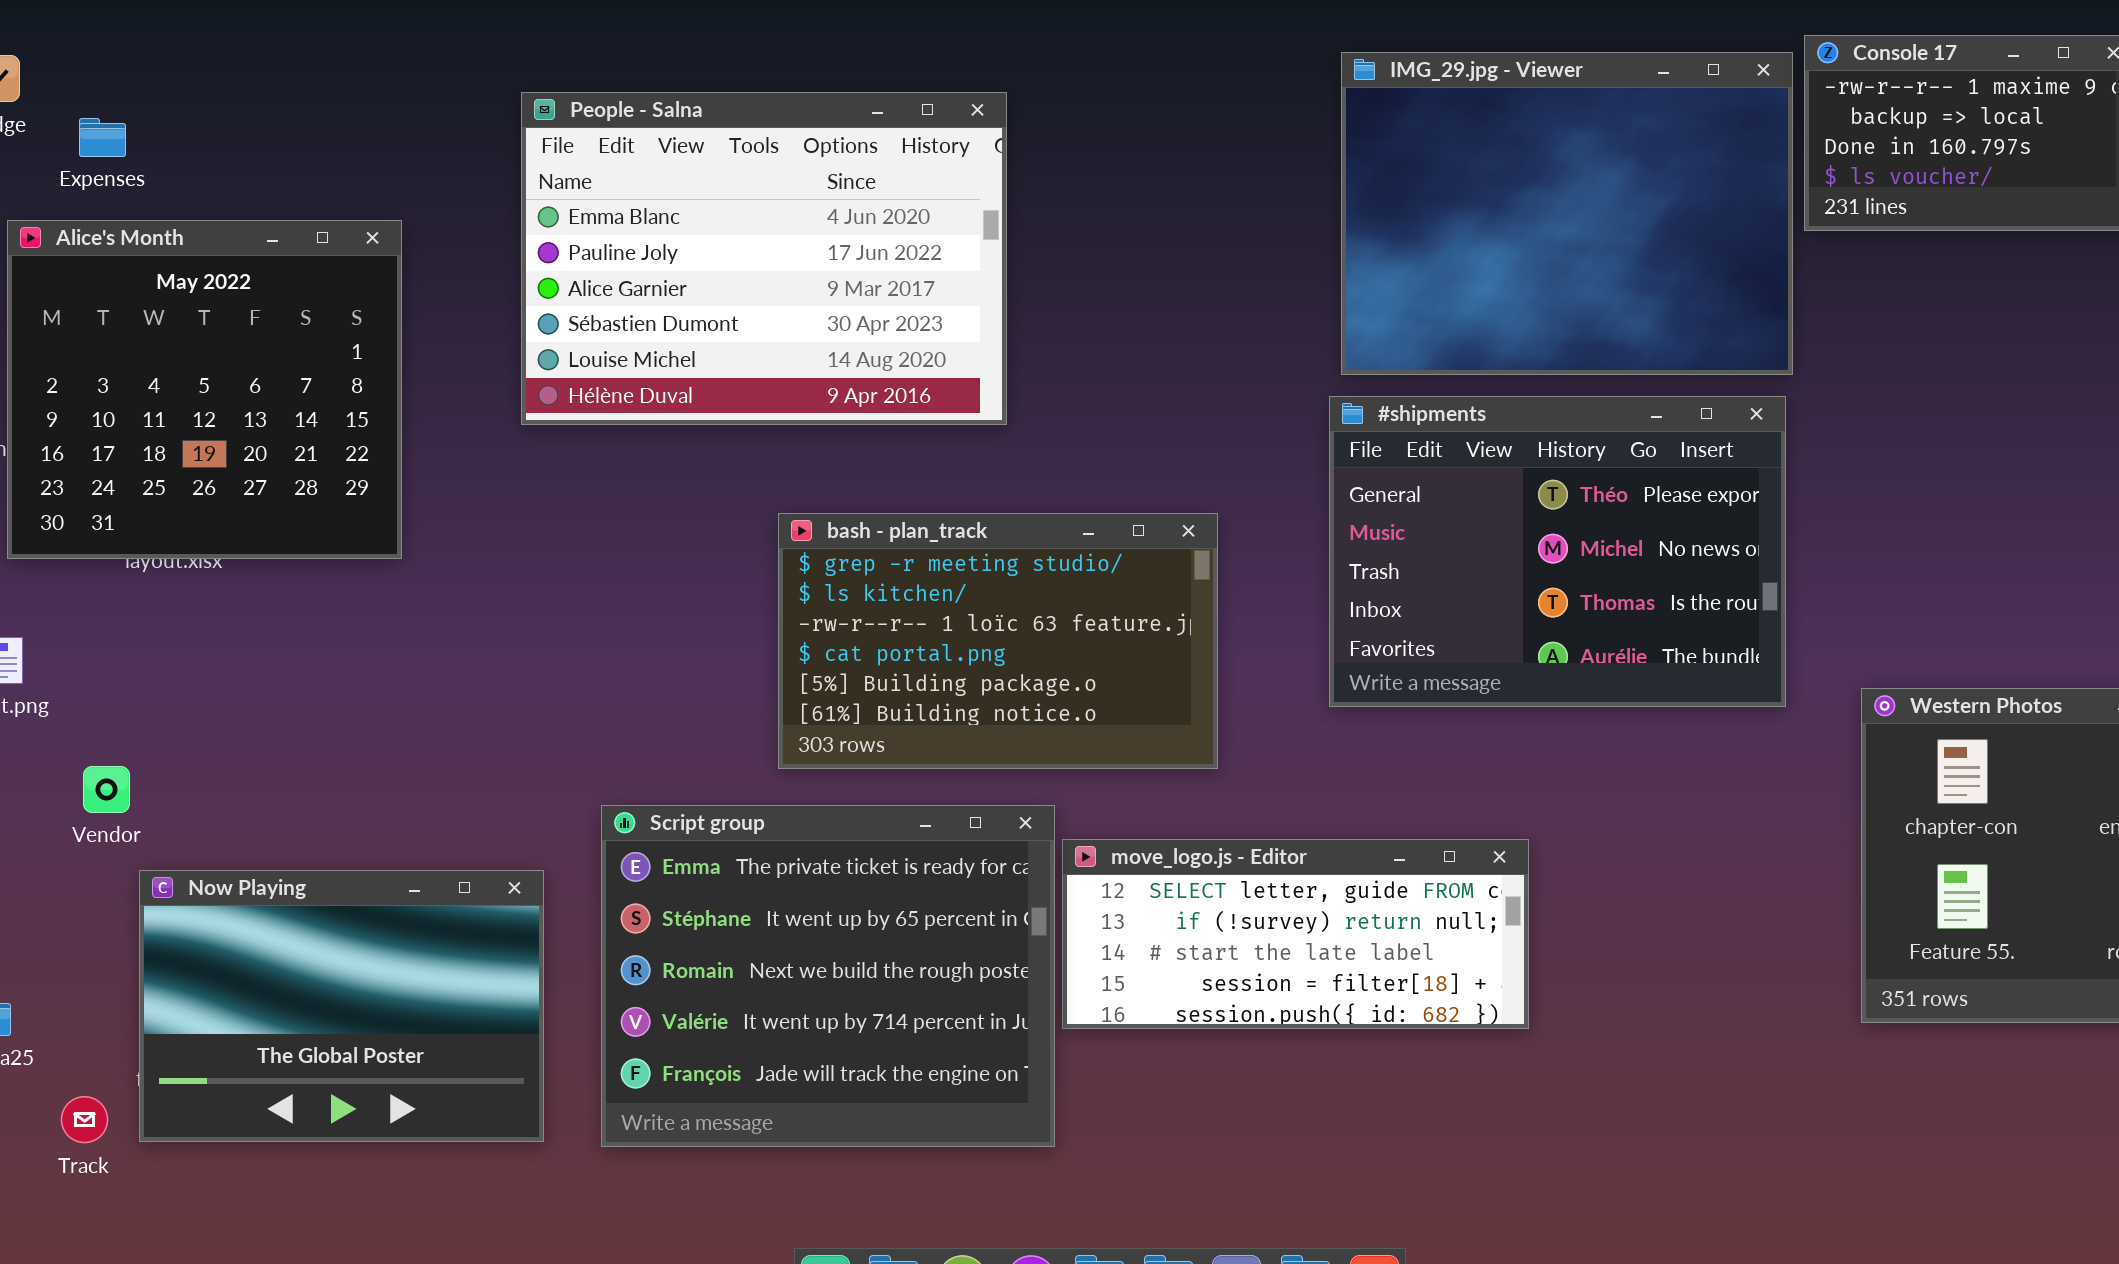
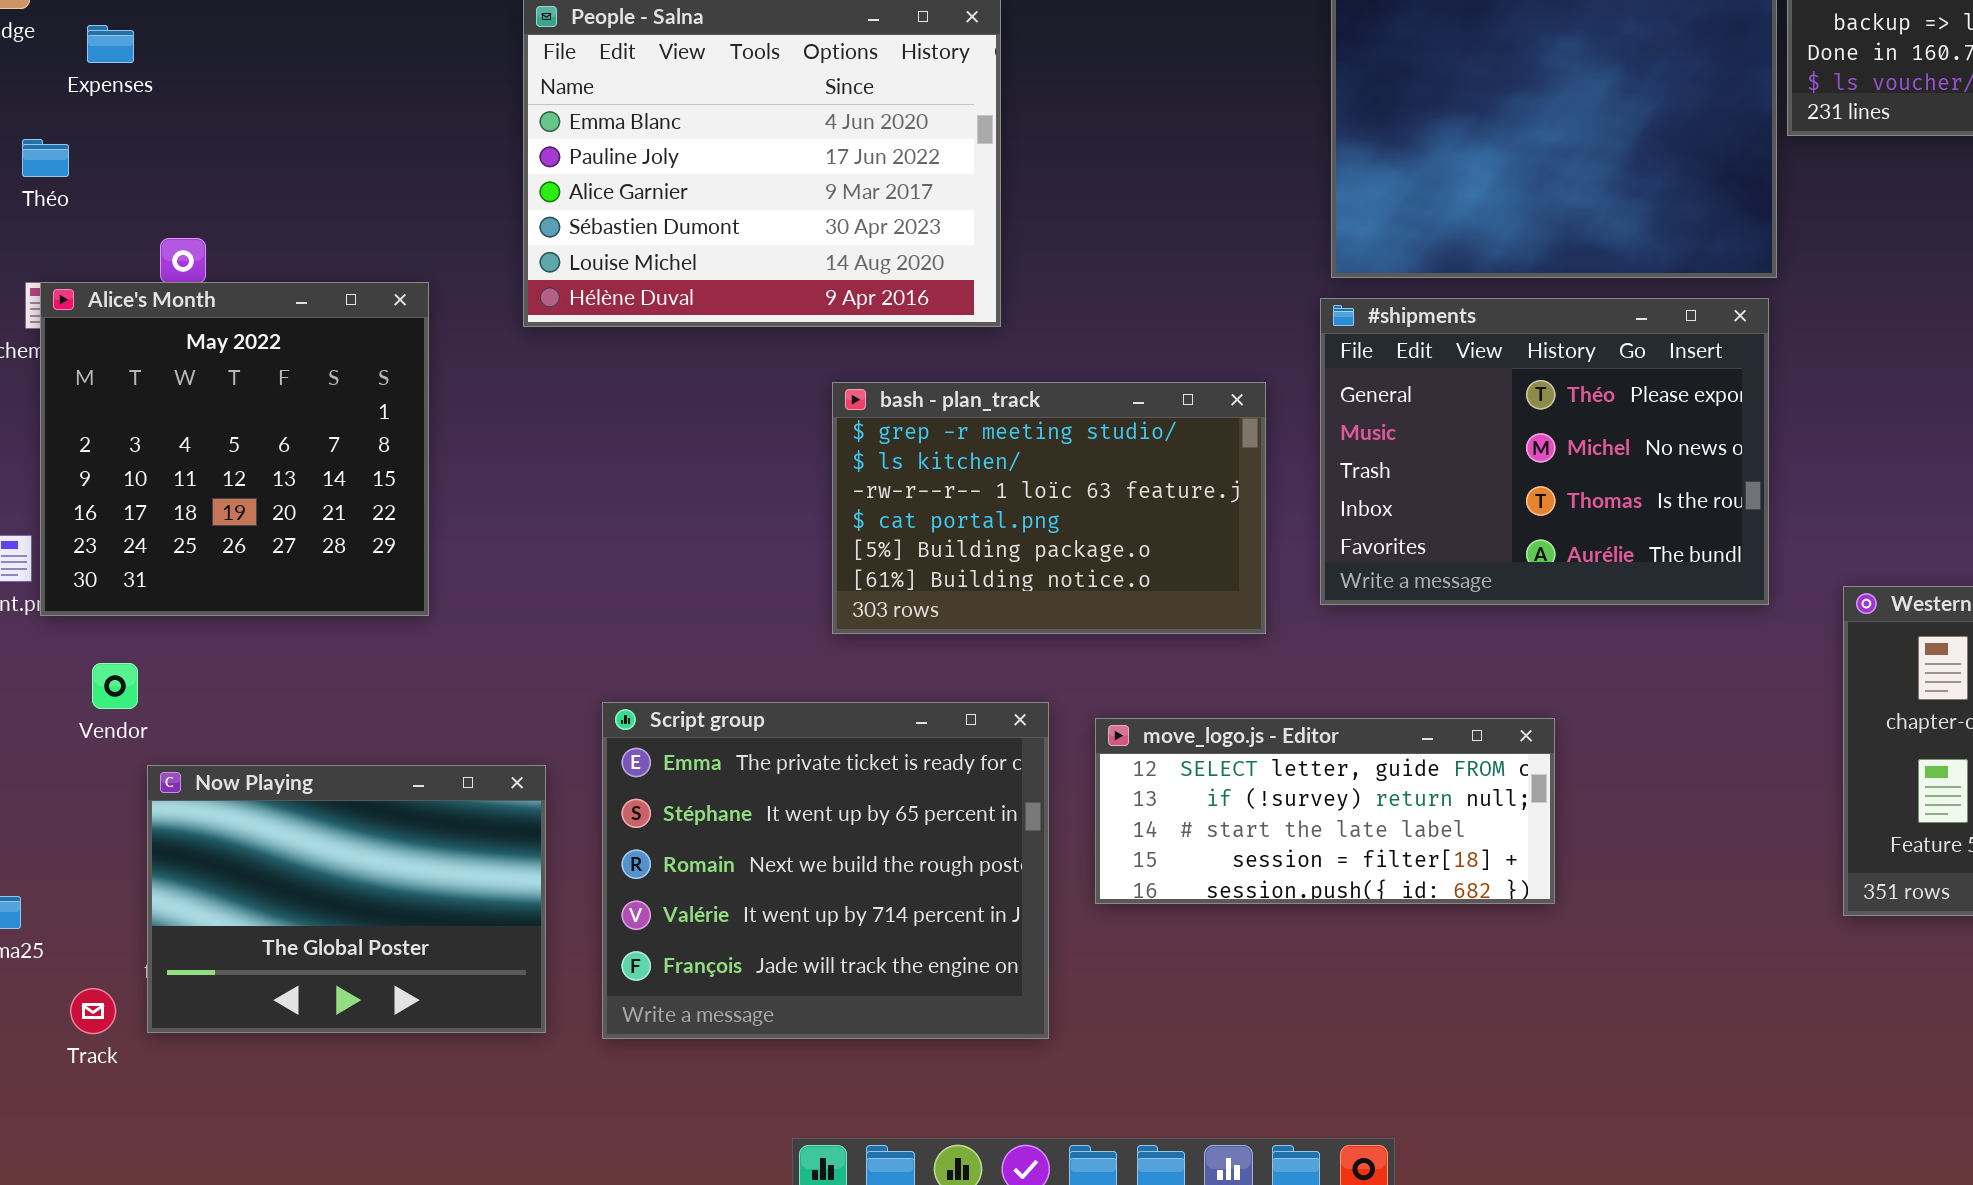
Alice's Month: [7,220,402,559] -> [40,282,429,616], moved
bash - plan_track: [778,513,1218,769] -> [832,382,1266,634], moved
move_logo.js - Editor: [1062,839,1529,1029] -> [1095,718,1555,904], moved

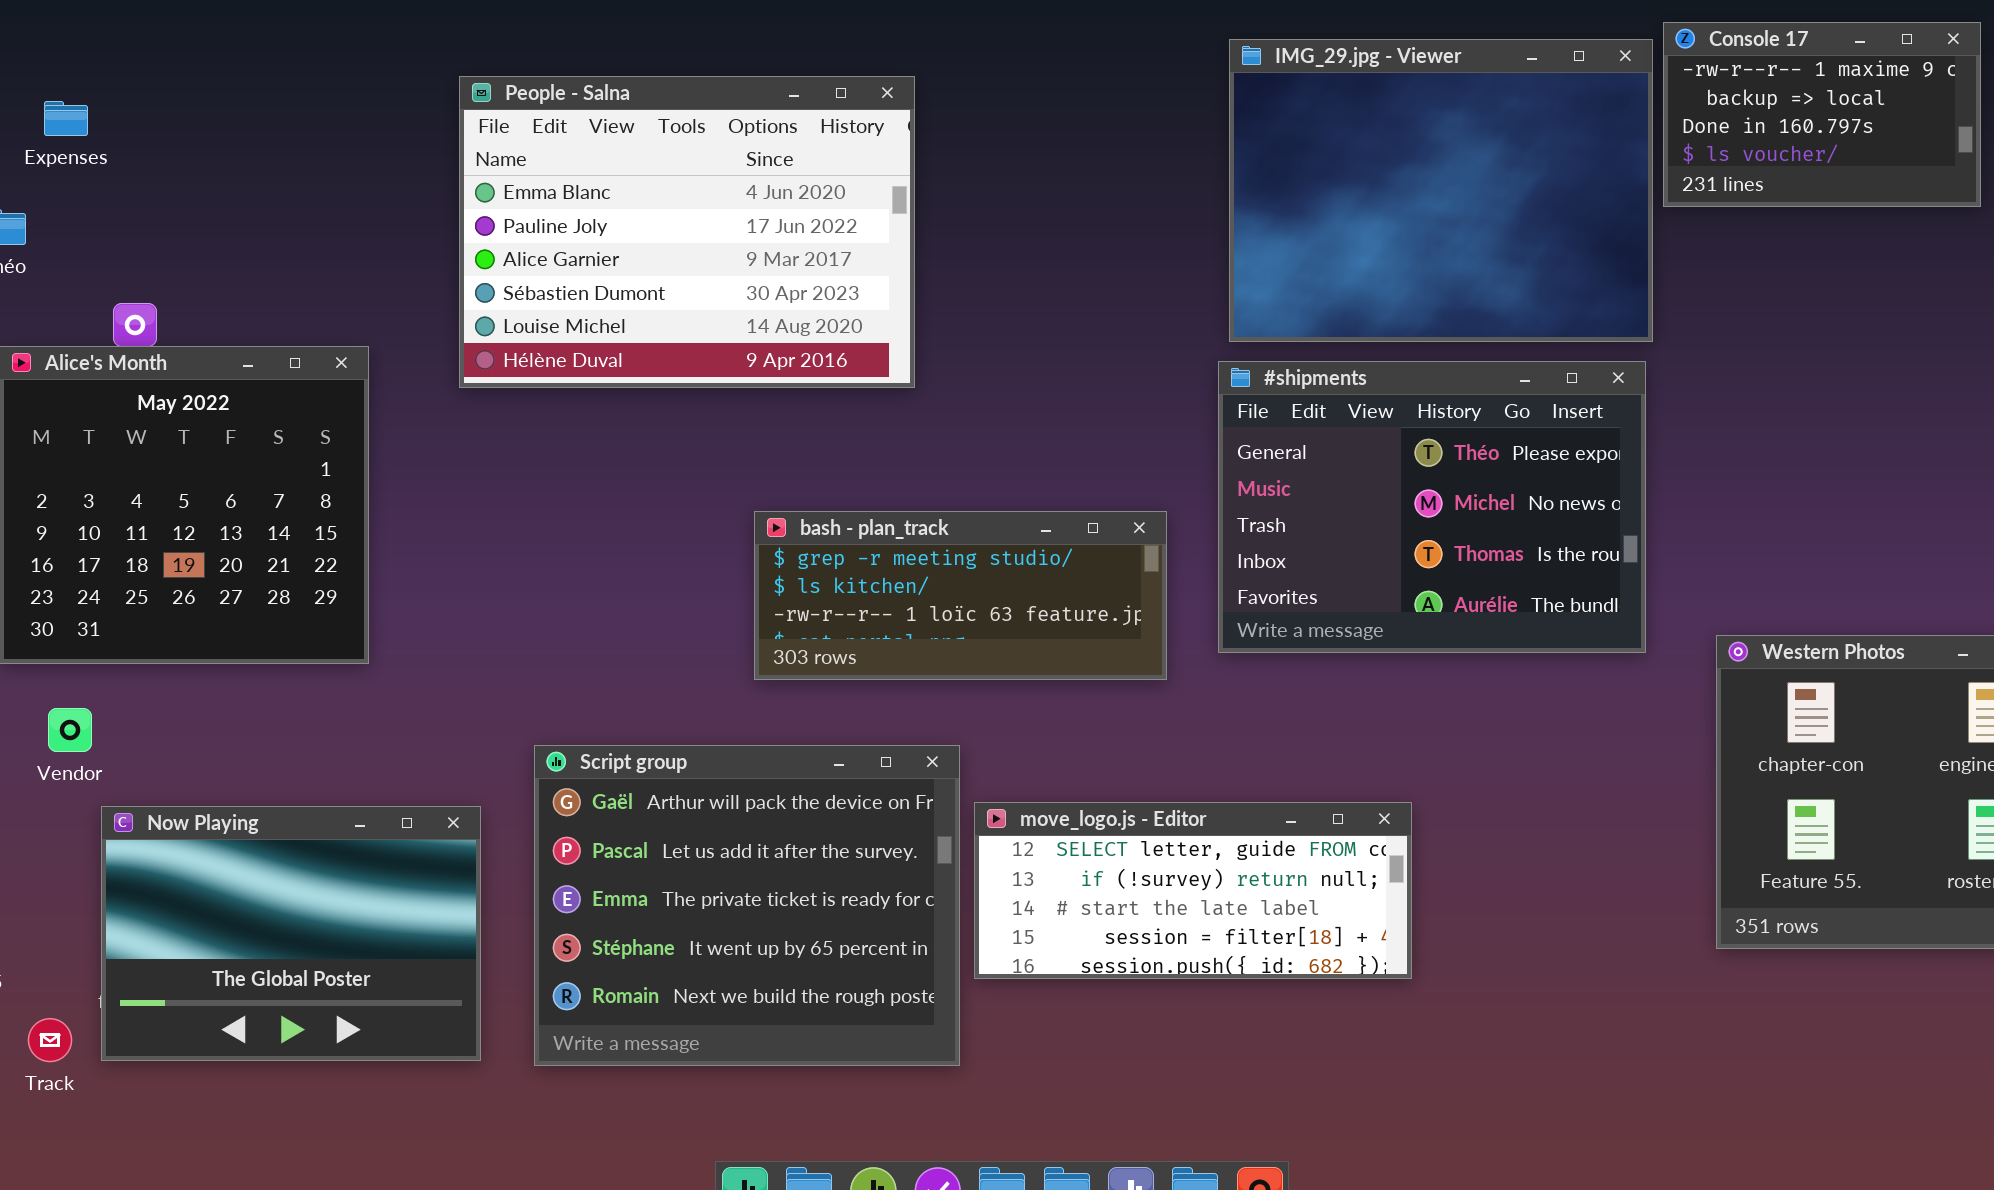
bash - plan_track: [832,382,1266,634] -> [754,511,1167,680], resized
Script group: [602,702,1049,1039] -> [534,745,960,1066], scrolled up 2 rows
move_logo.js - Editor: [1095,718,1555,904] -> [974,802,1412,979], moved

